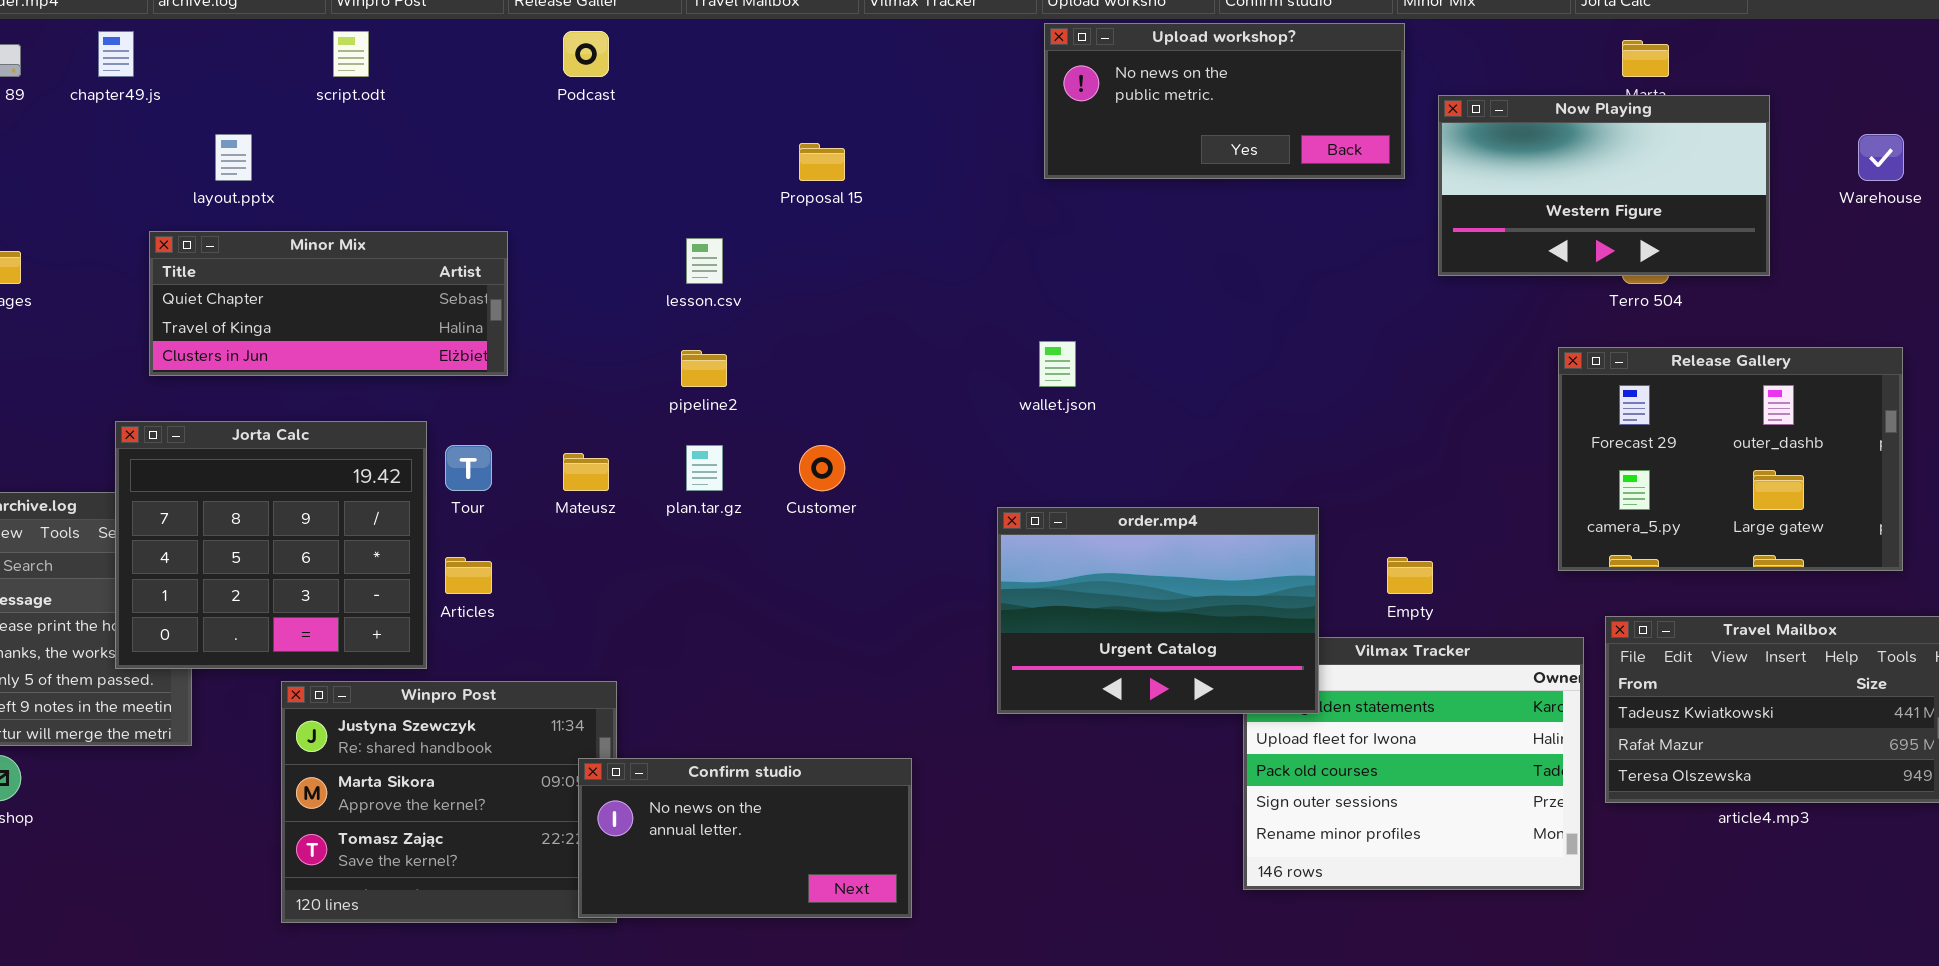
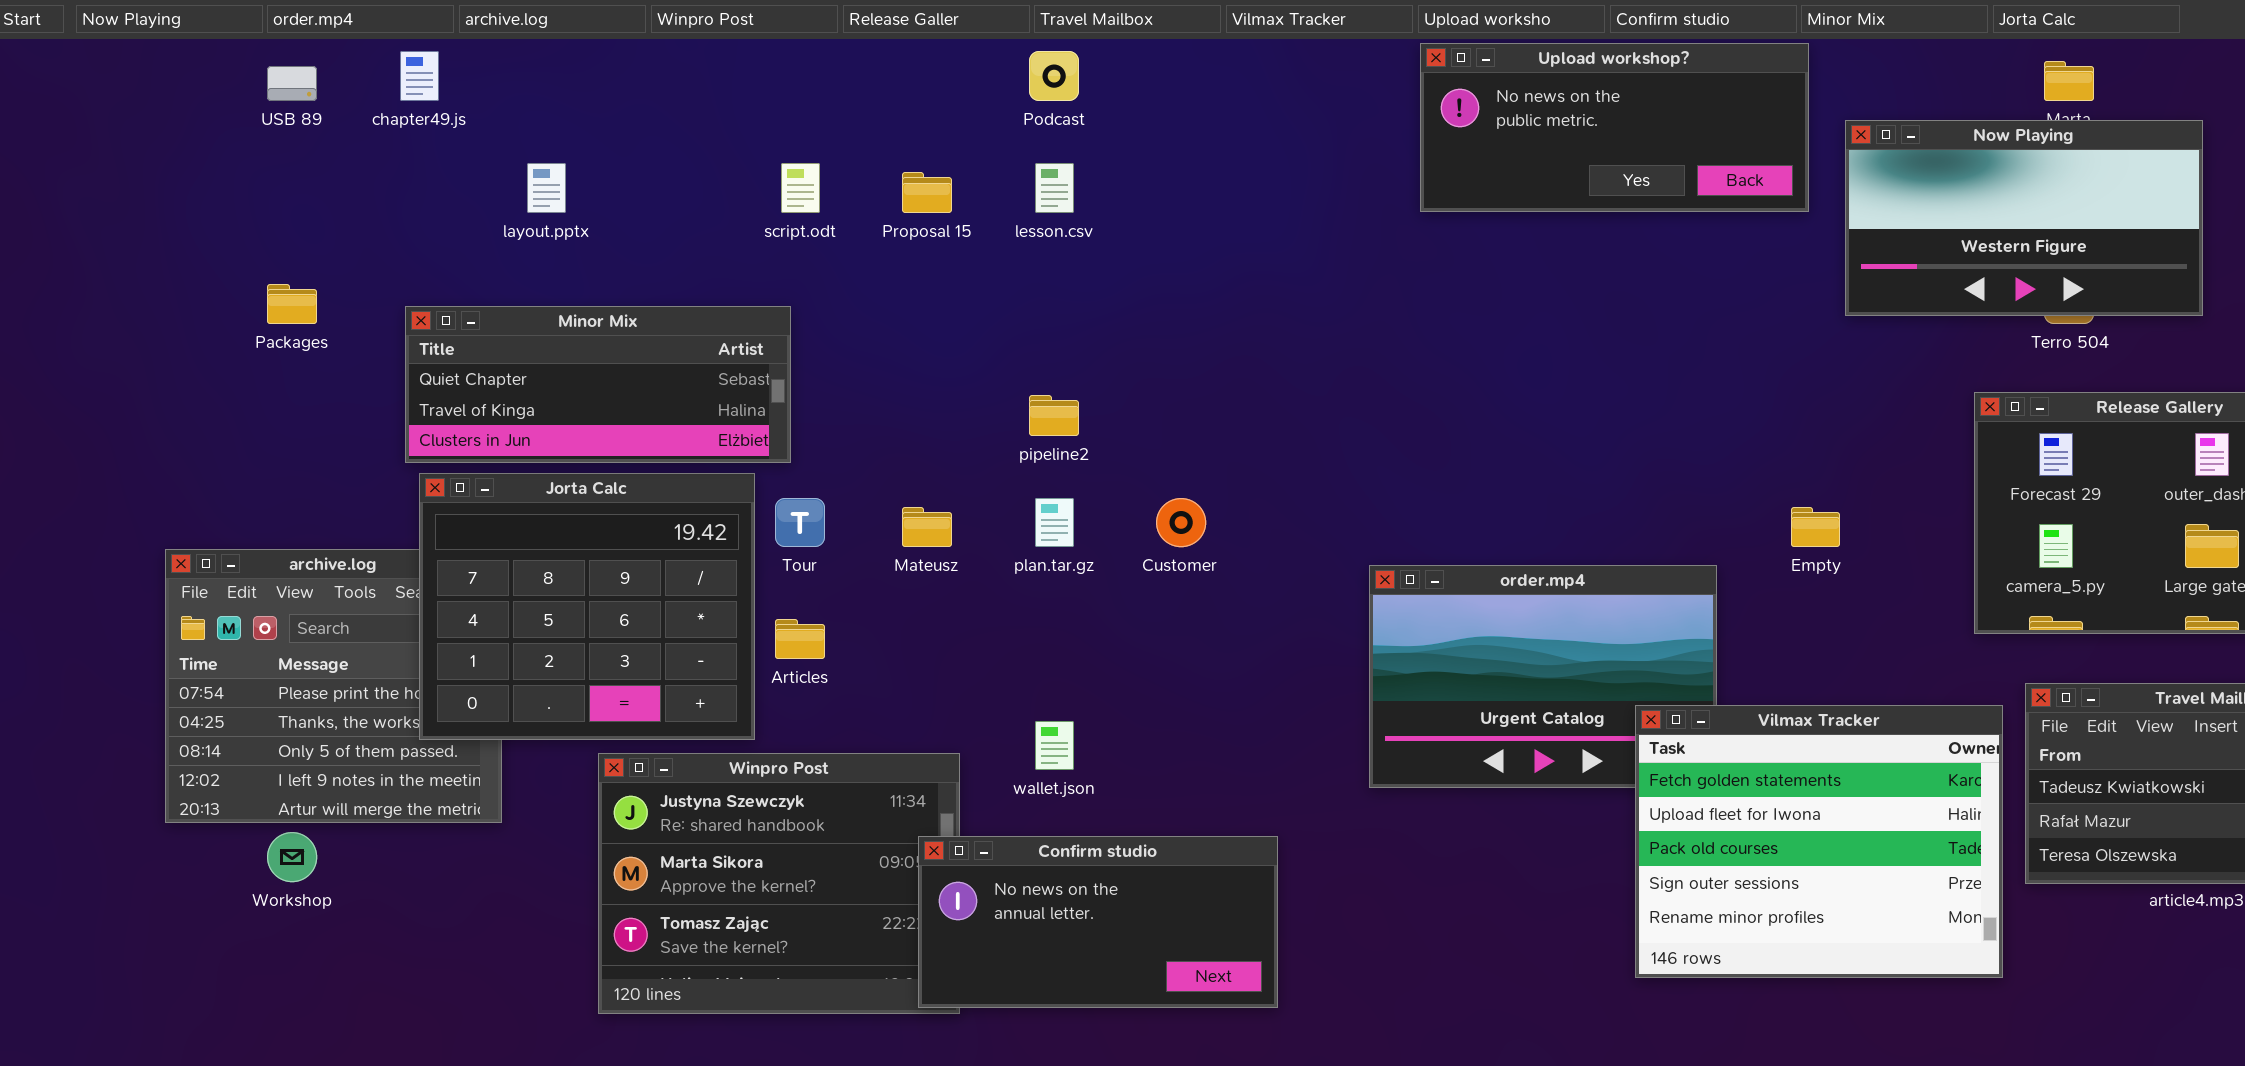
script.odt: [333,31,369,77] -> [781,163,820,213], moved
Podcast: [563,31,609,77] -> [1029,51,1079,101], moved
Proposal 15: [799,143,845,181] -> [902,172,952,213], moved
Minor Mix: [149,231,508,376] -> [405,306,791,463], moved
lesson.csv: [686,238,723,284] -> [1035,163,1074,213], moved
wallet.json: [1039,341,1076,387] -> [1035,721,1074,770], moved
Empty: [1387,557,1433,594] -> [1791,507,1840,547], moved
Vilmax Tracker: [1243,637,1584,890] -> [1635,705,2003,978], raised

